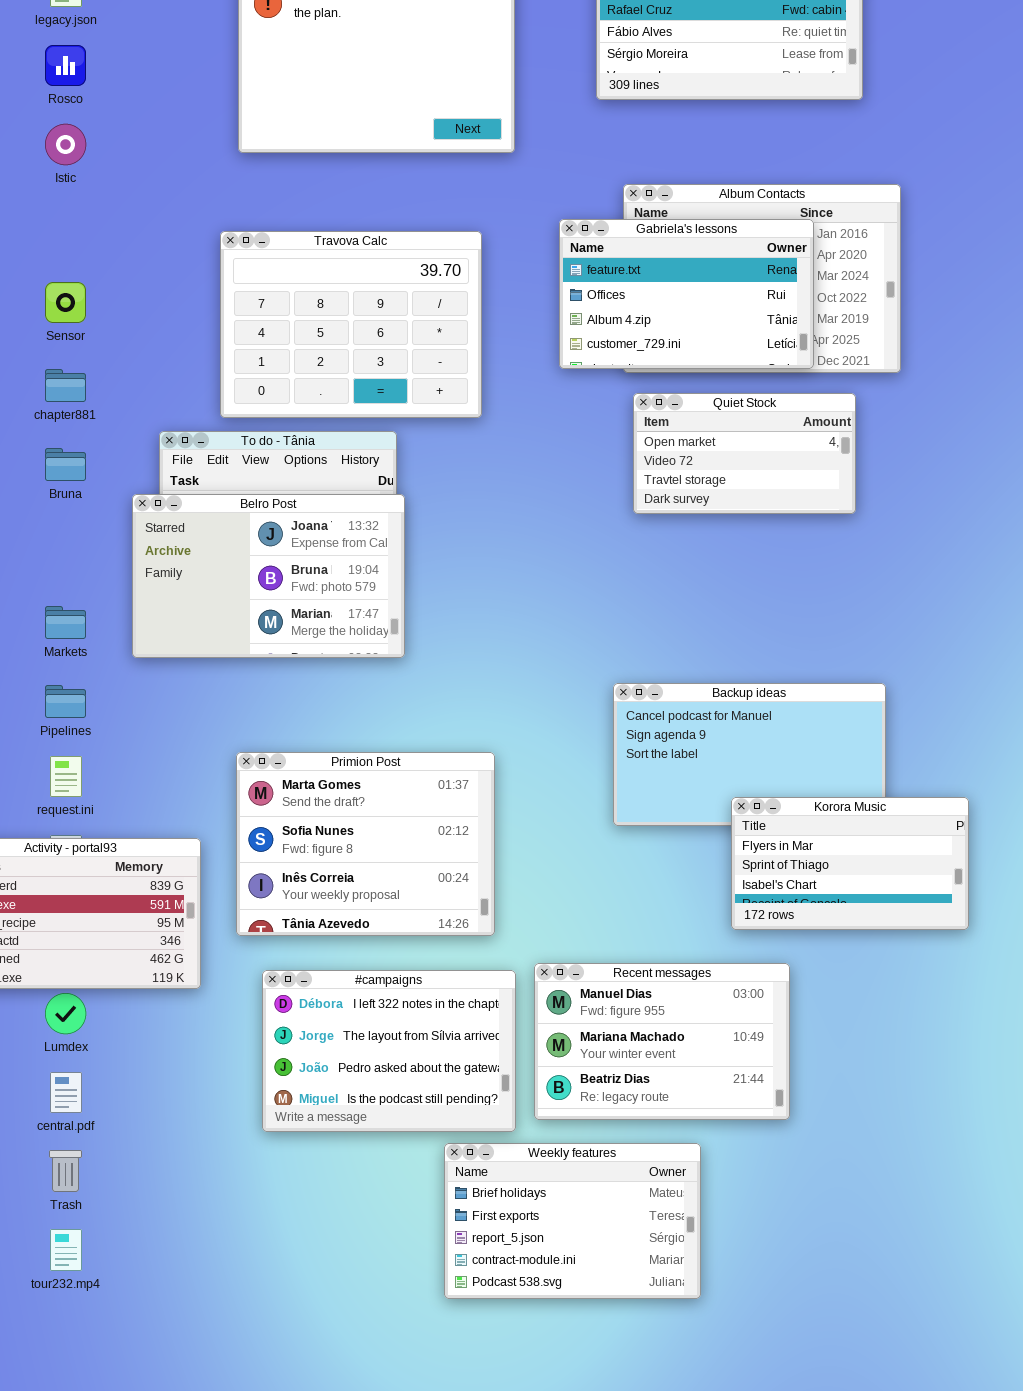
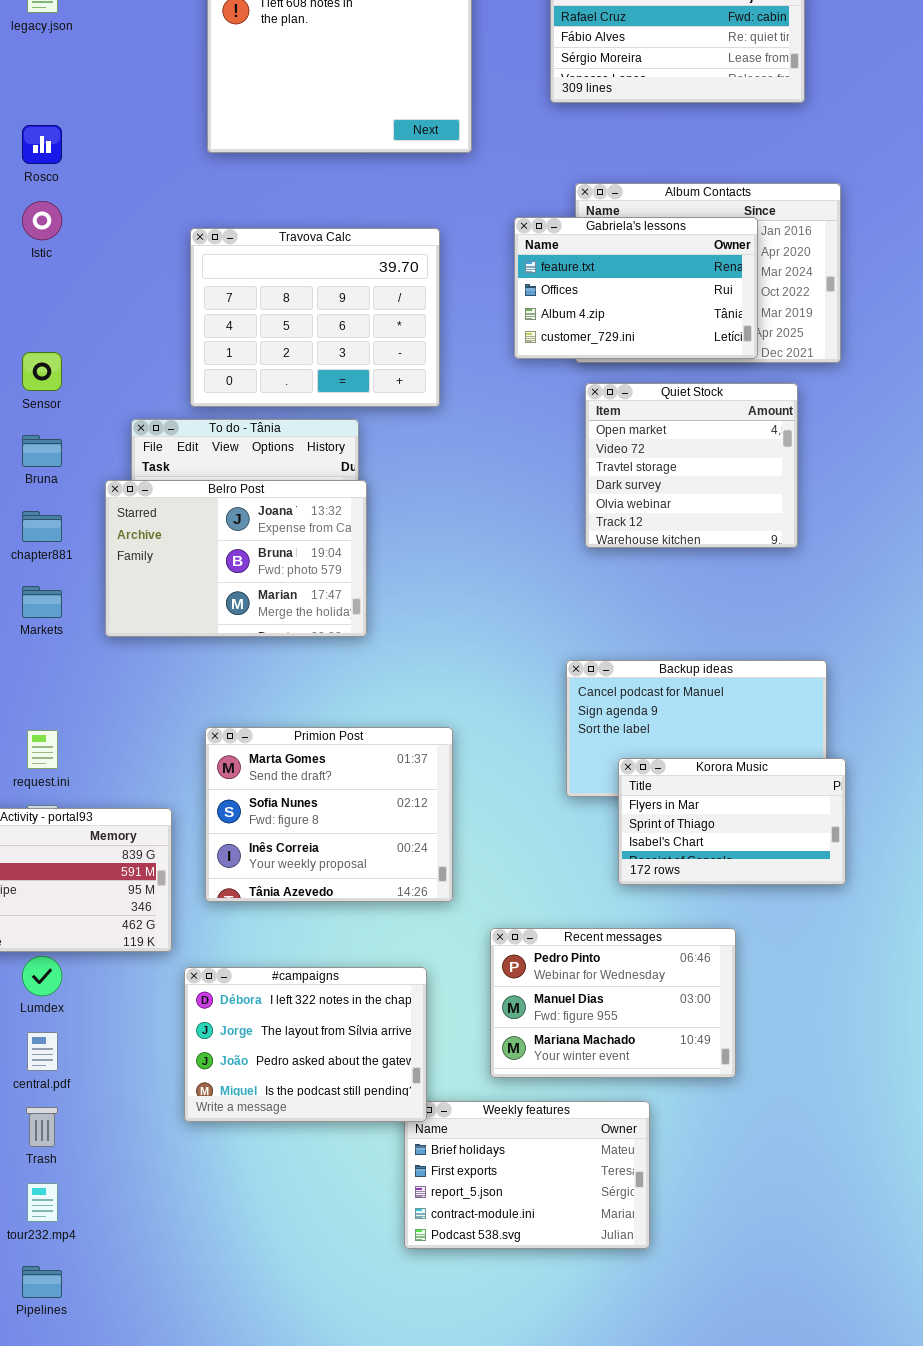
Rosco: [45,45,86,86] -> [22,125,62,164], moved
Istic: [45,124,86,165] -> [22,201,62,240], moved
Sensor: [45,282,86,323] -> [22,352,62,391], moved
chapter881: [45,369,86,402] -> [22,511,62,542], moved
Quiet Stock: [633,393,856,514] -> [585,383,798,548], resized
Pipelines: [45,685,86,718] -> [22,1266,62,1298], moved
Korora Music: [731,797,969,930] -> [618,758,846,885], moved
Recent messages: [534,963,790,1120] -> [490,928,736,1078], scrolled up 1 row
#campaigns: [262,970,516,1132] -> [184,967,427,1122], moved

